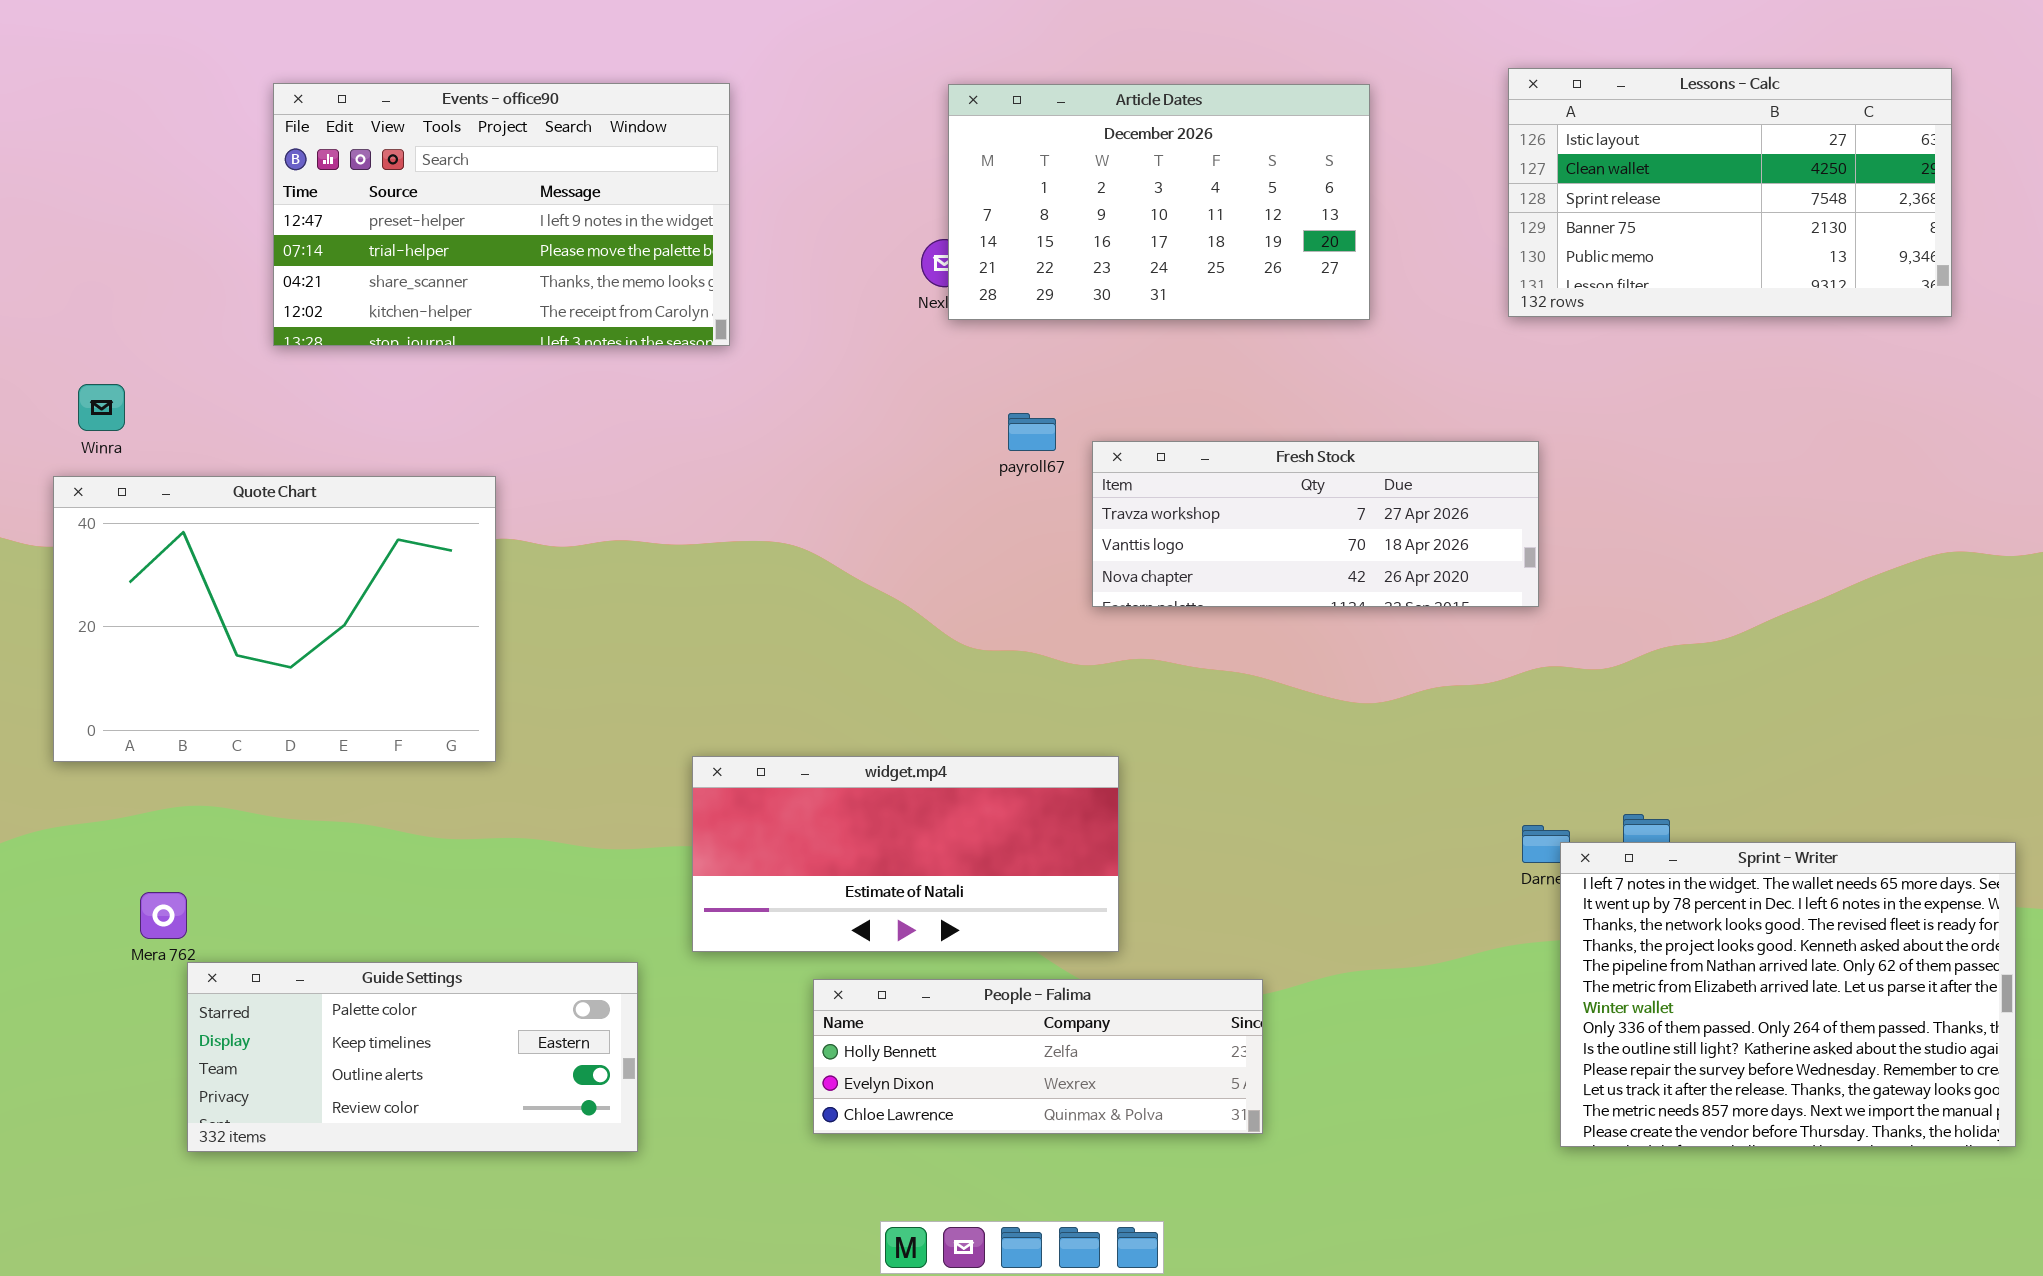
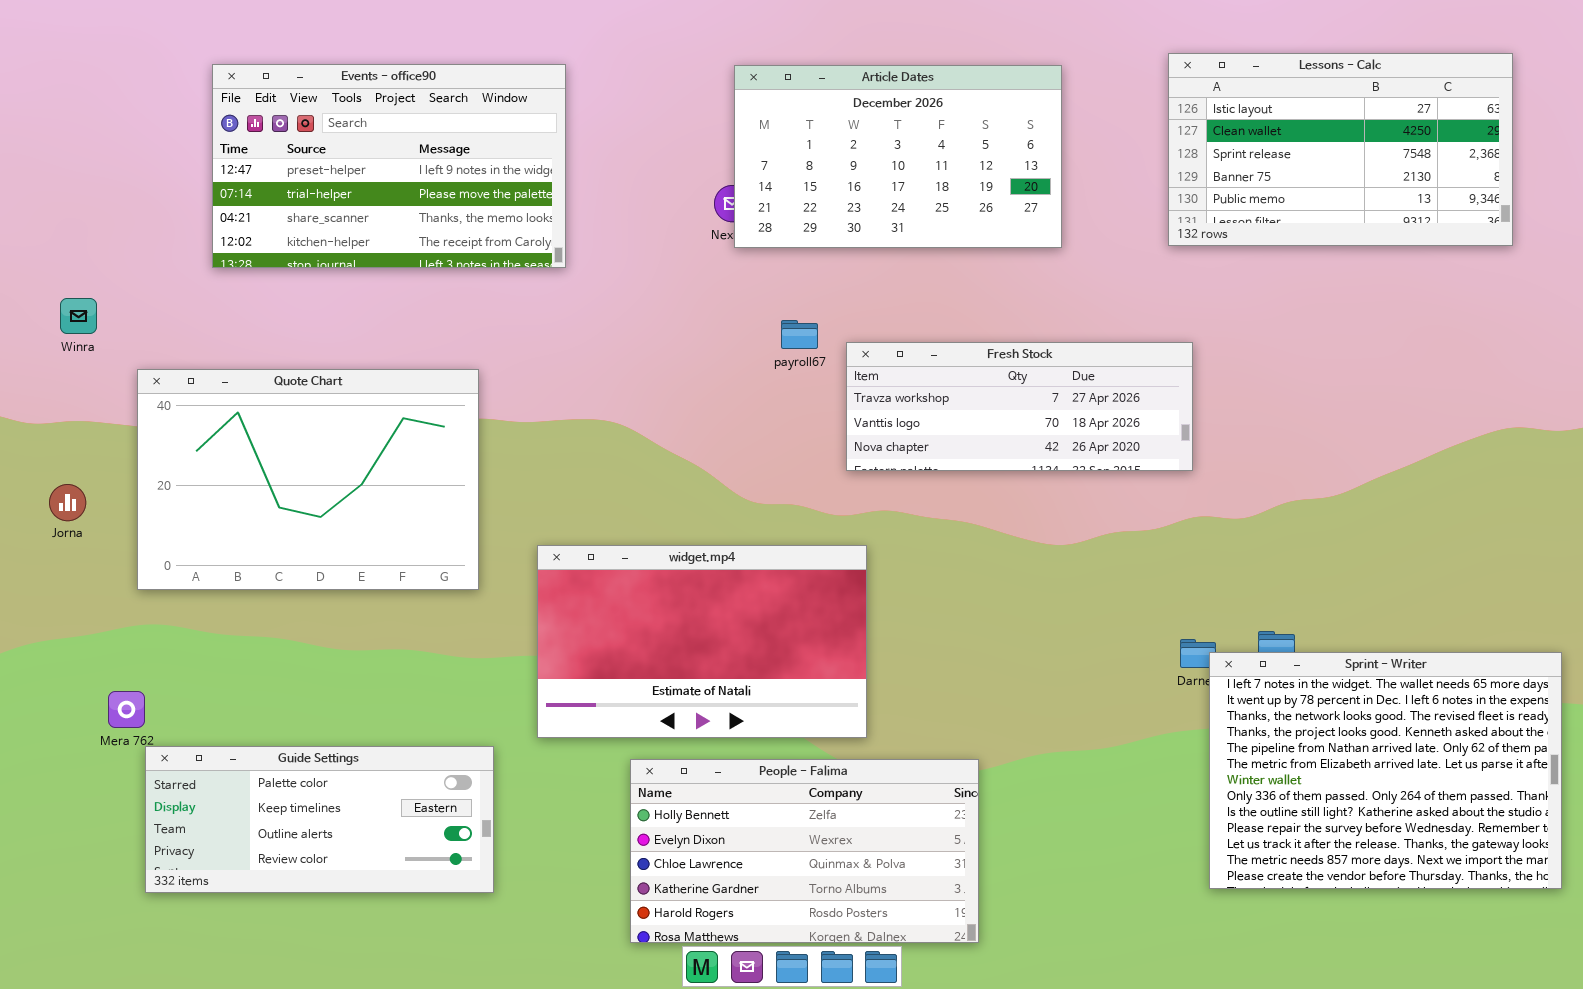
Quote Chart: [53,476,496,762] -> [137,369,479,590], moved
widget.mp4: [692,756,1119,952] -> [537,545,867,738], resized
People - Falima: [813,979,1263,1134] -> [630,759,979,943], resized

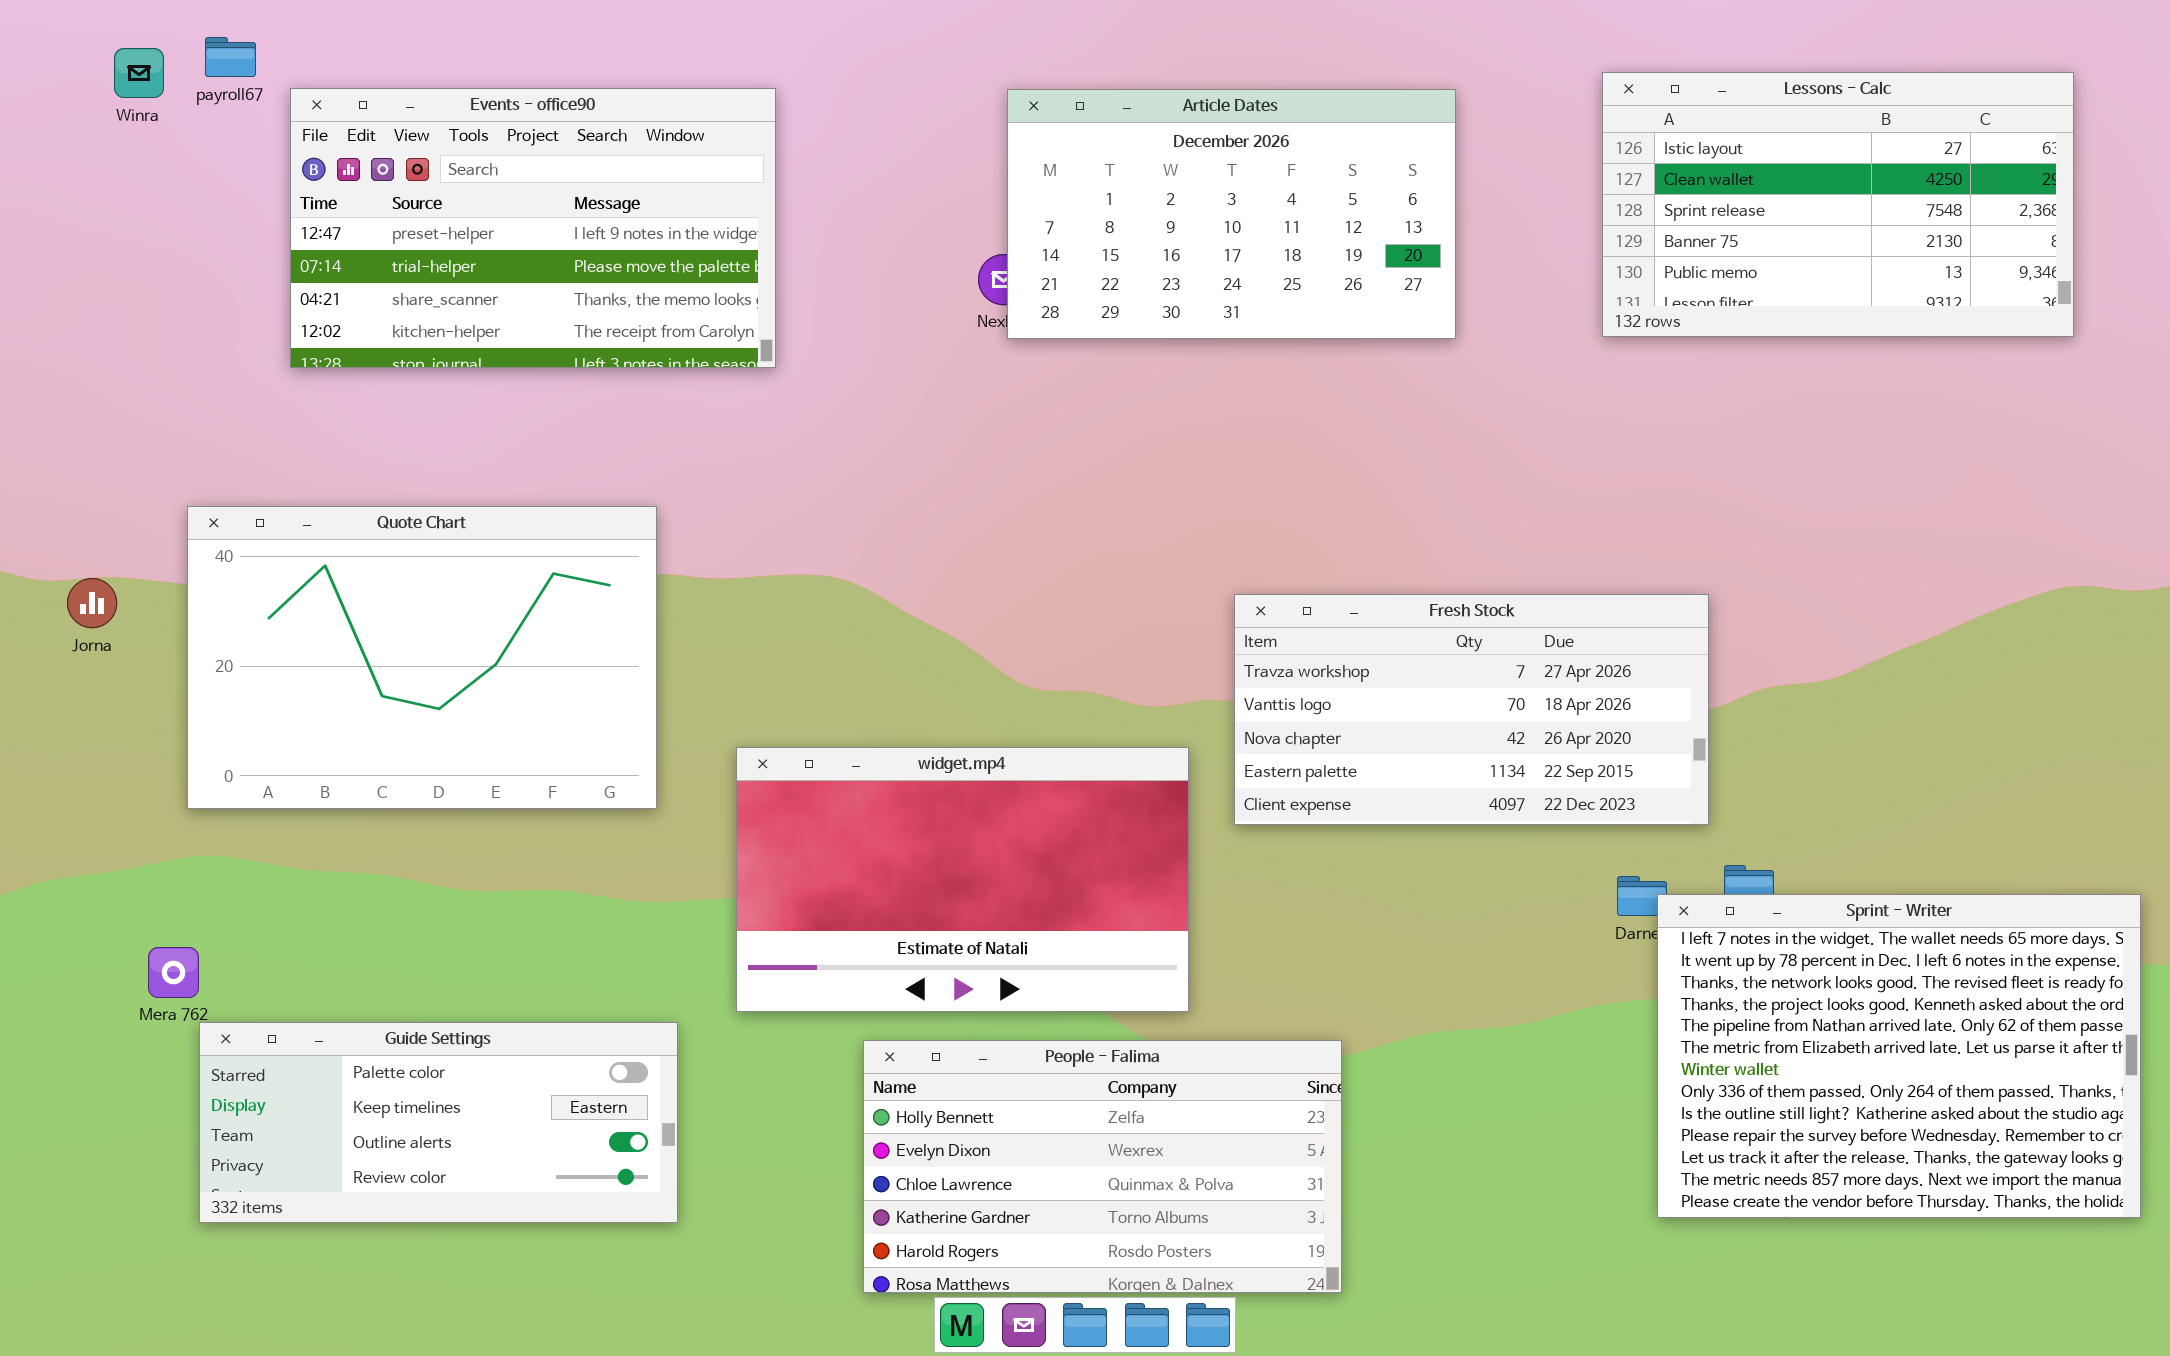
Winra: [60,298,97,334] -> [114,48,164,98], moved
payroll67: [781,320,818,349] -> [205,37,256,77], moved
Fresh Stock: [846,342,1193,471] -> [1234,594,1709,825], moved, resized
Jorna: [49,484,86,521] -> [67,578,117,628], moved

